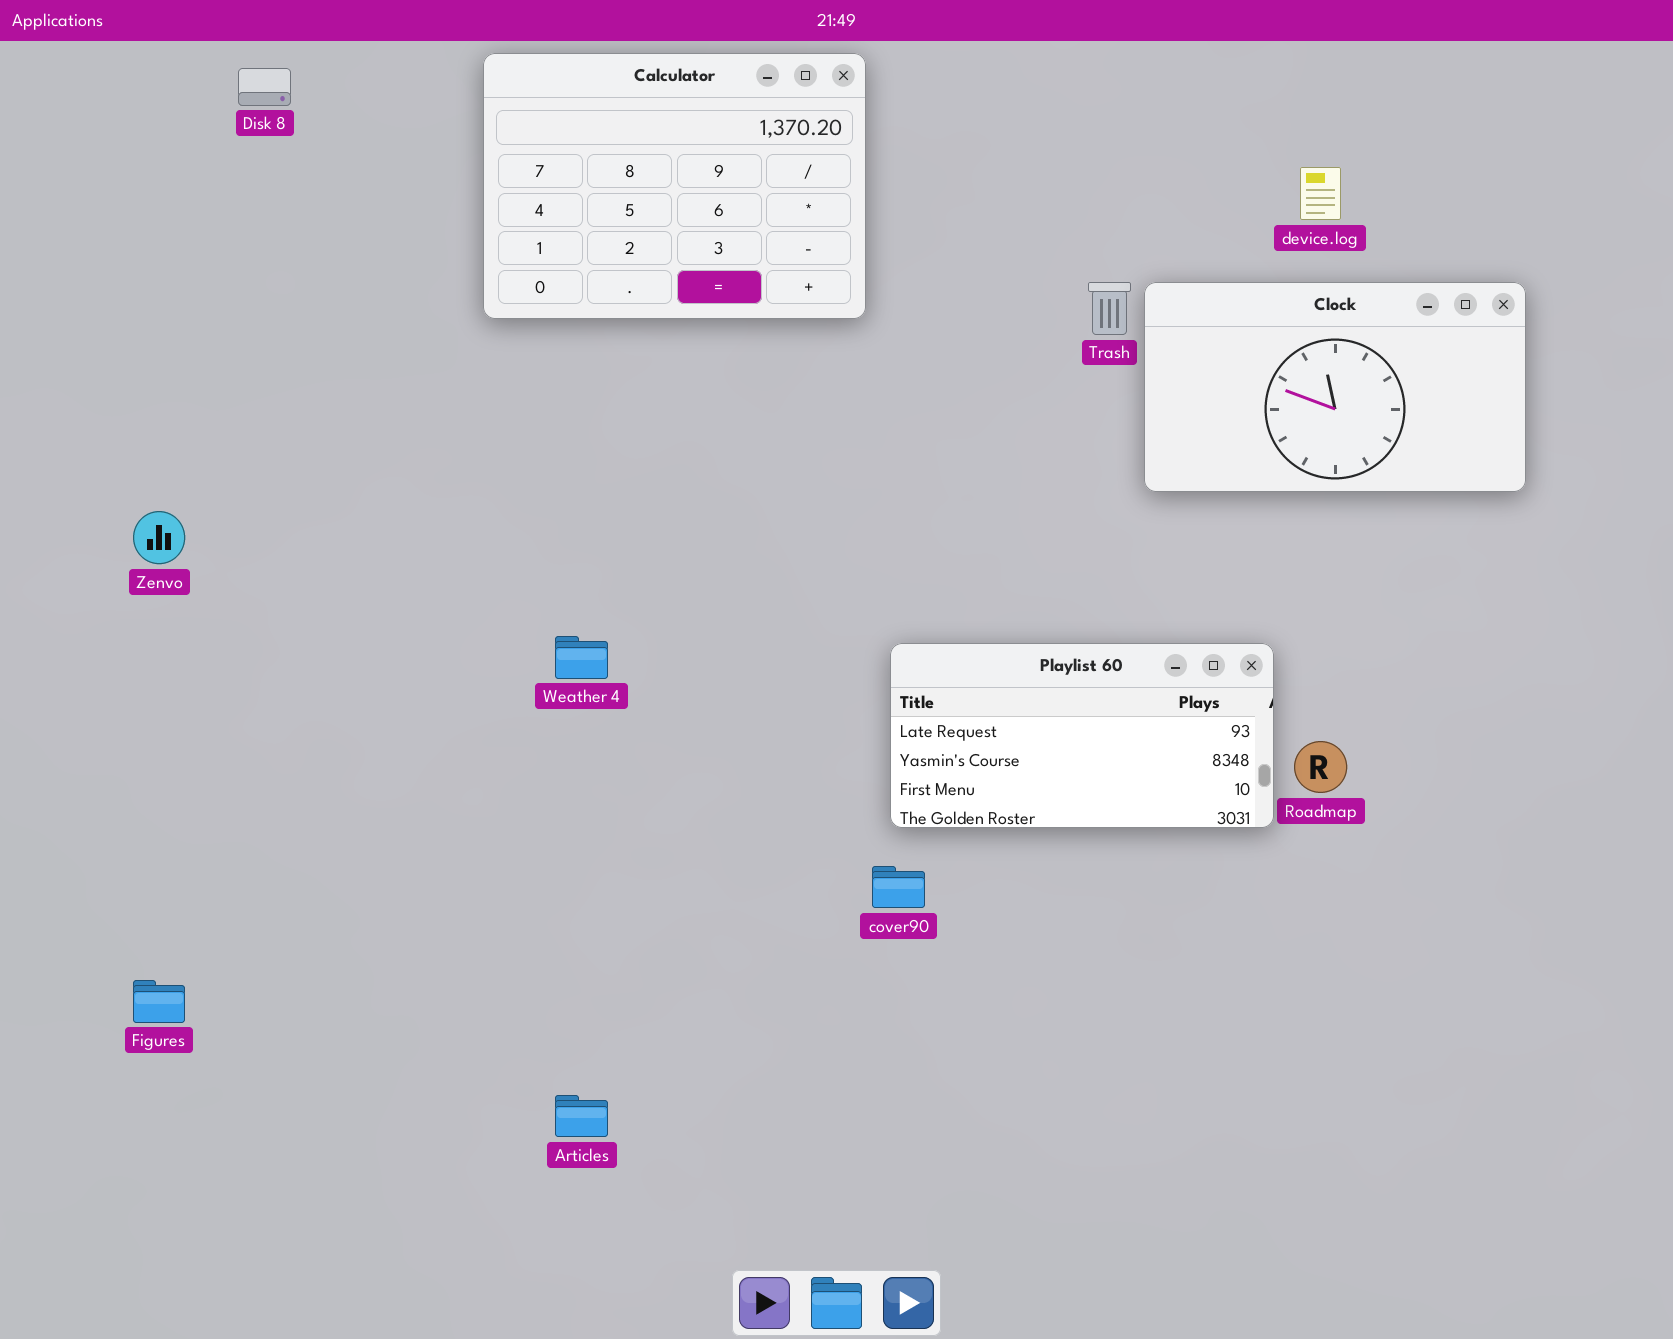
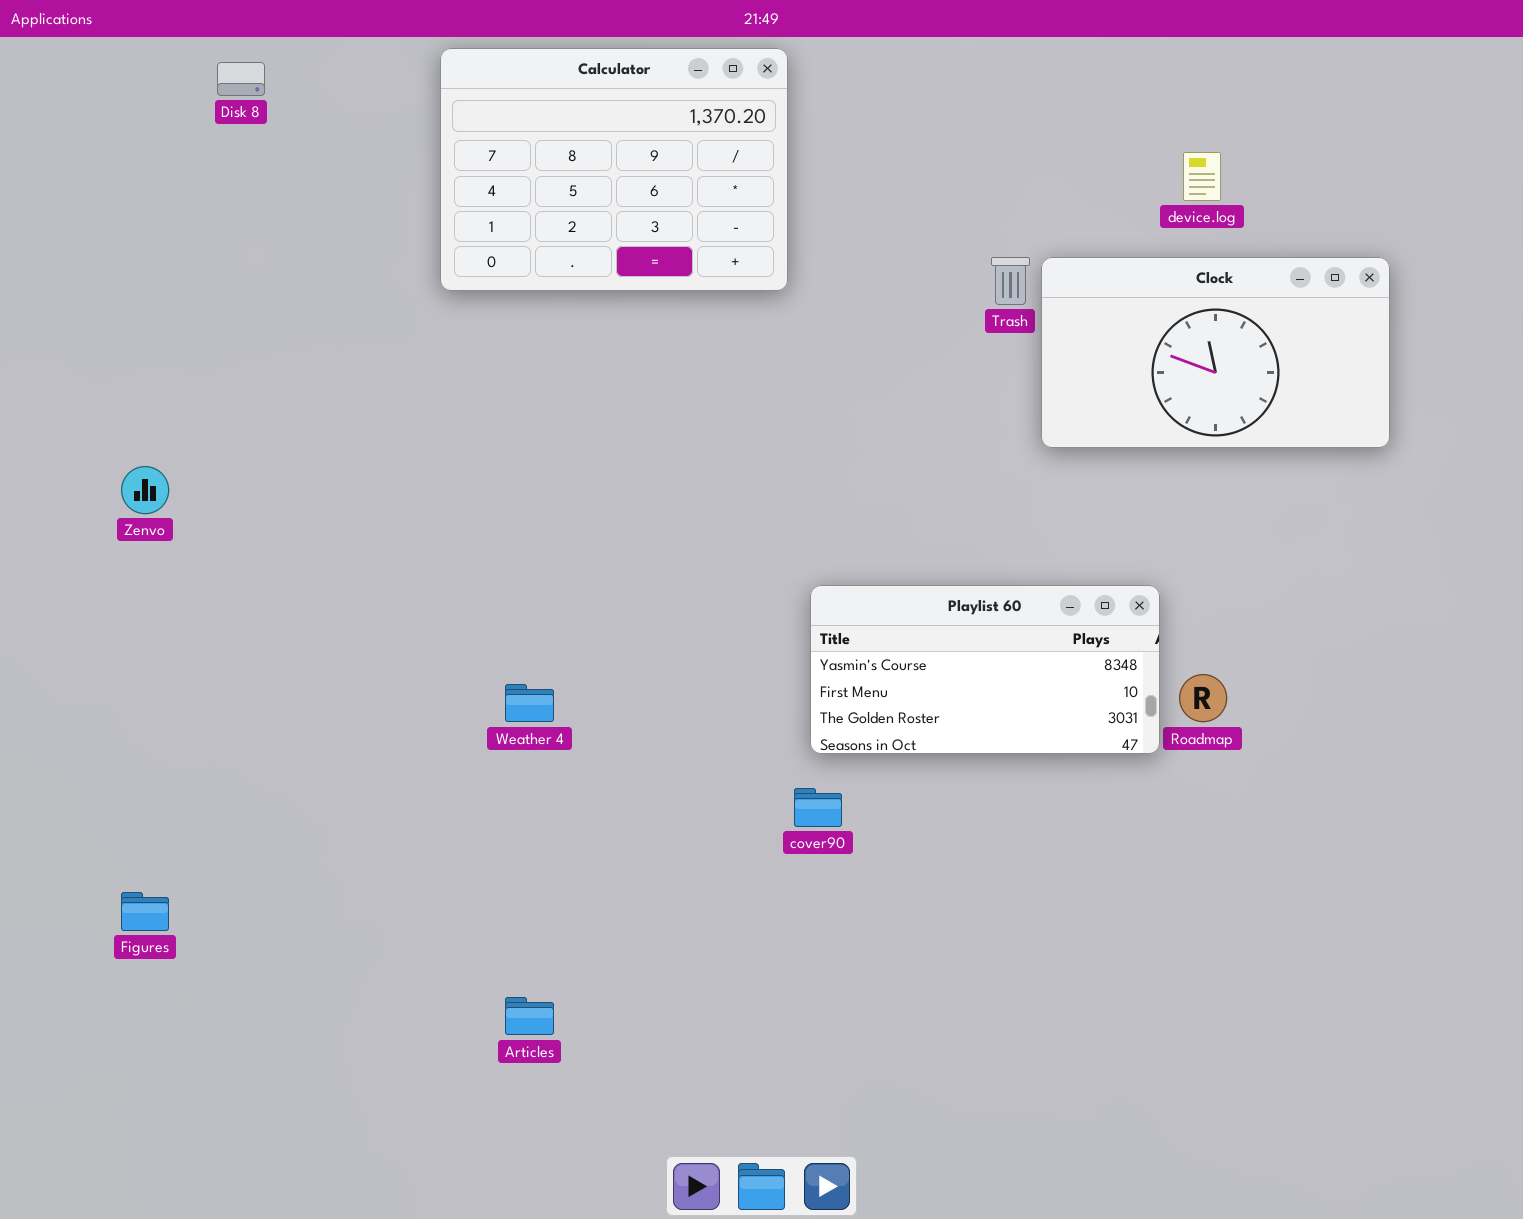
Weather 4: [555,636,608,679] -> [505,684,554,722], moved
Playlist 60: [890,643,1274,828] -> [810,585,1160,754], scrolled down 1 row

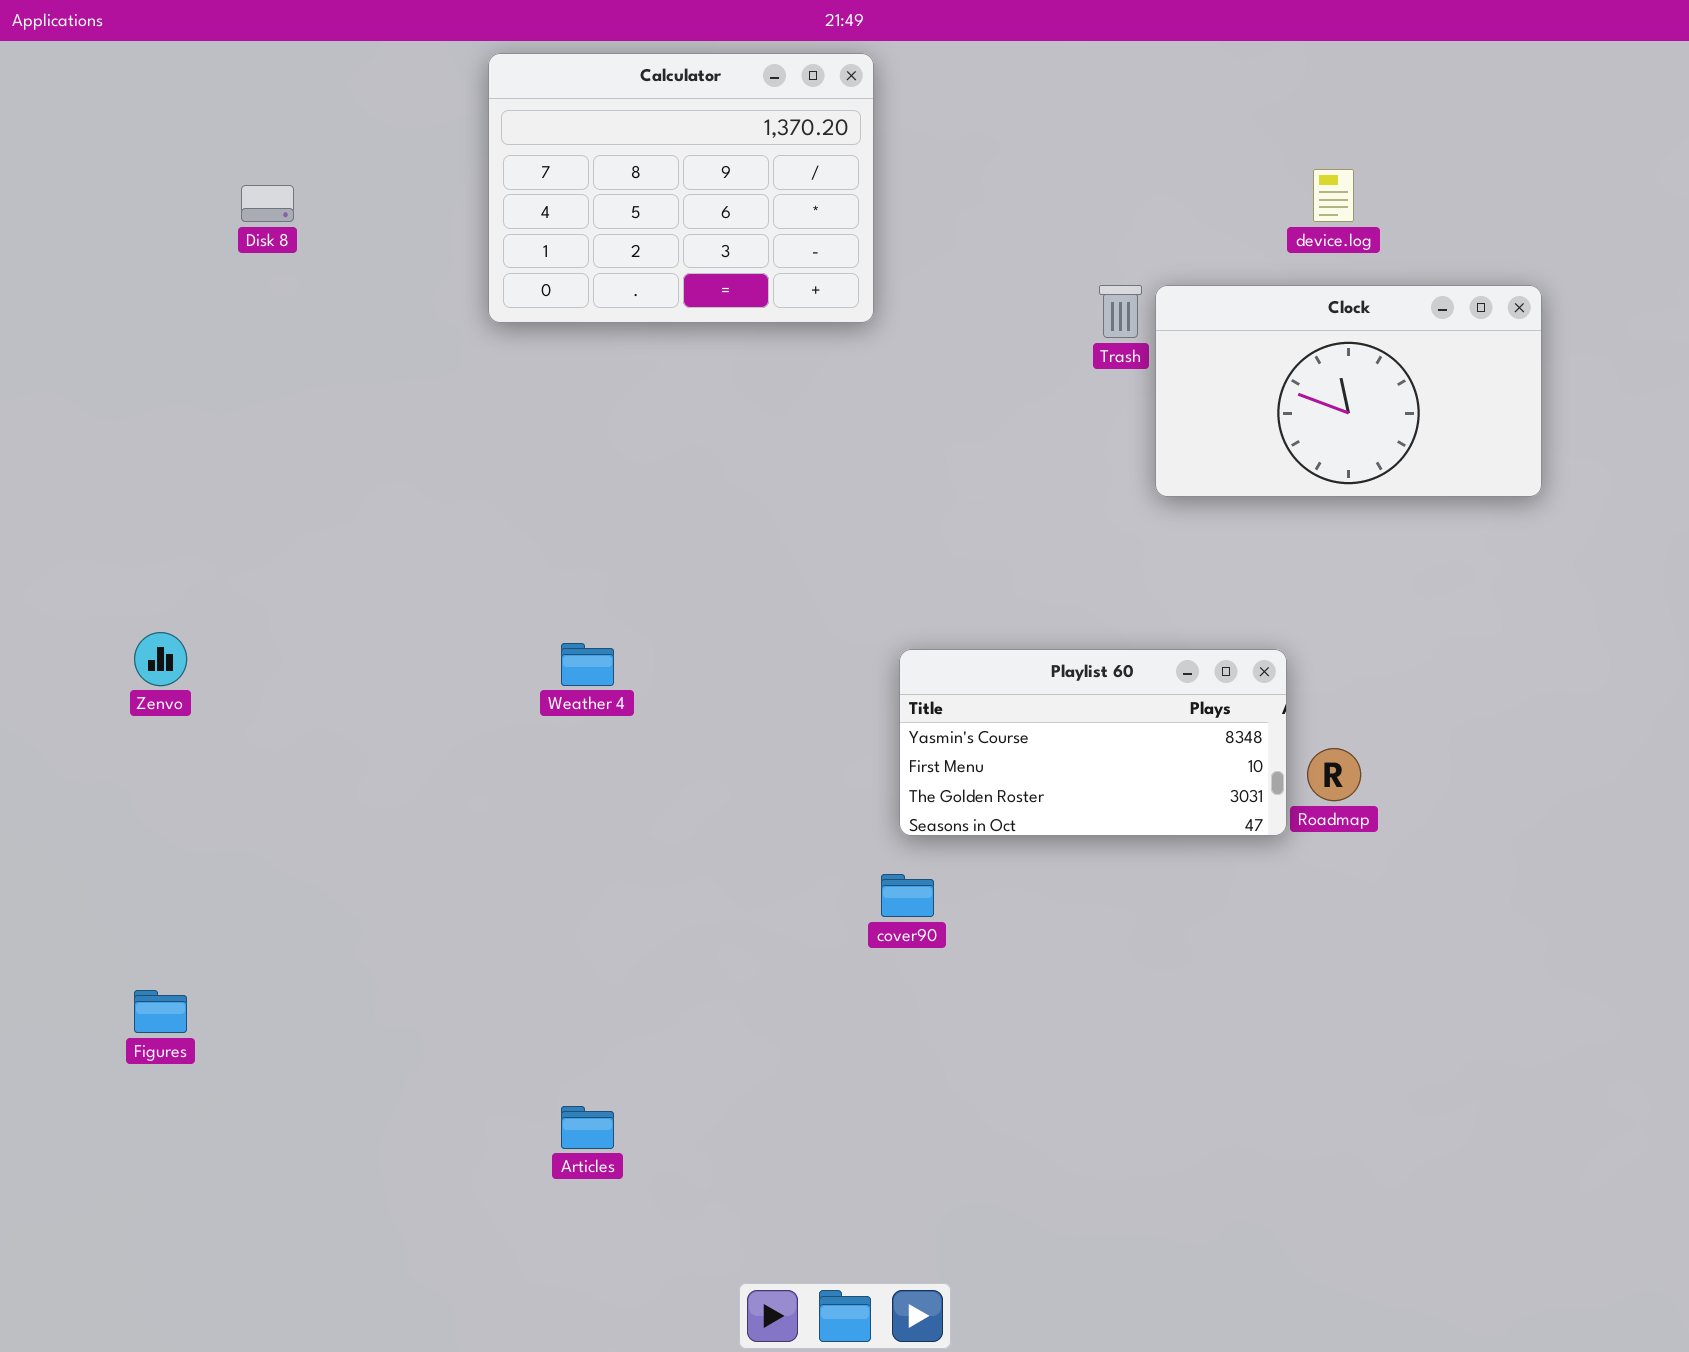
Disk 8: [217,62,265,96] -> [241,185,294,222], moved
Zenvo: [121,466,169,514] -> [134,632,187,686], moved
Weather 4: [505,684,554,722] -> [561,643,614,686], moved

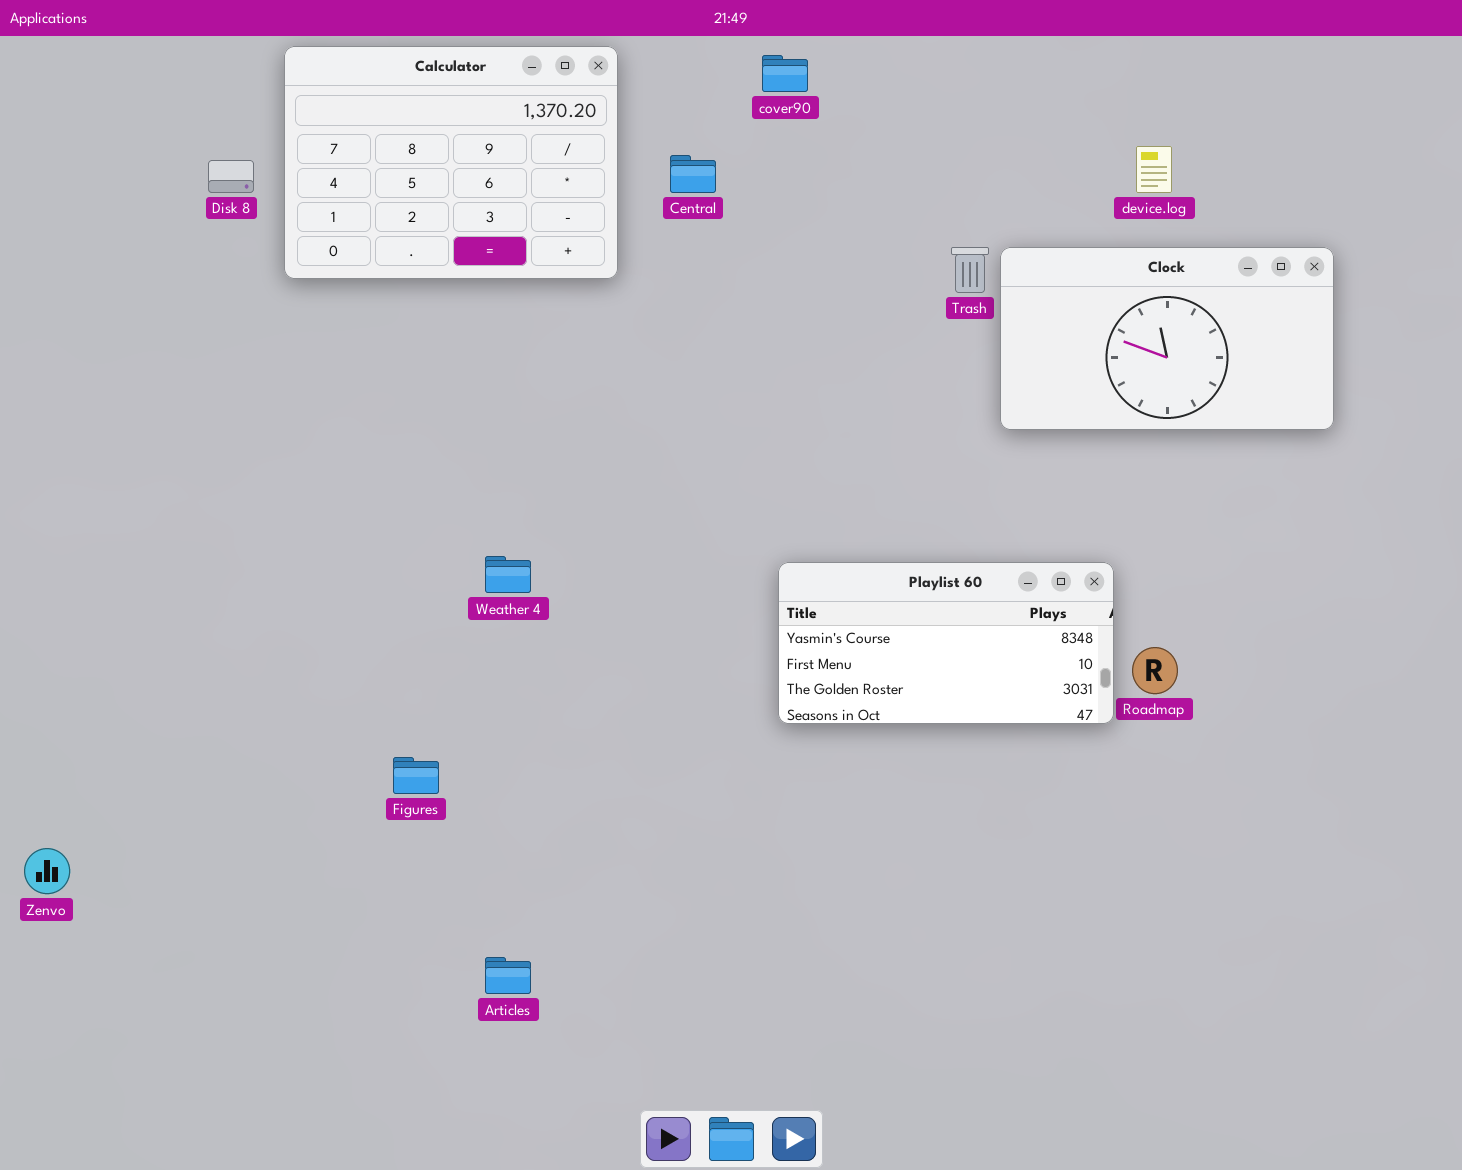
Calculator: [488,53,874,323] -> [284,46,618,279], moved
Zenvo: [134,632,187,686] -> [24,848,70,894], moved
cover90: [881,874,934,917] -> [762,55,808,92], moved
Figures: [134,990,187,1033] -> [393,757,439,794], moved

